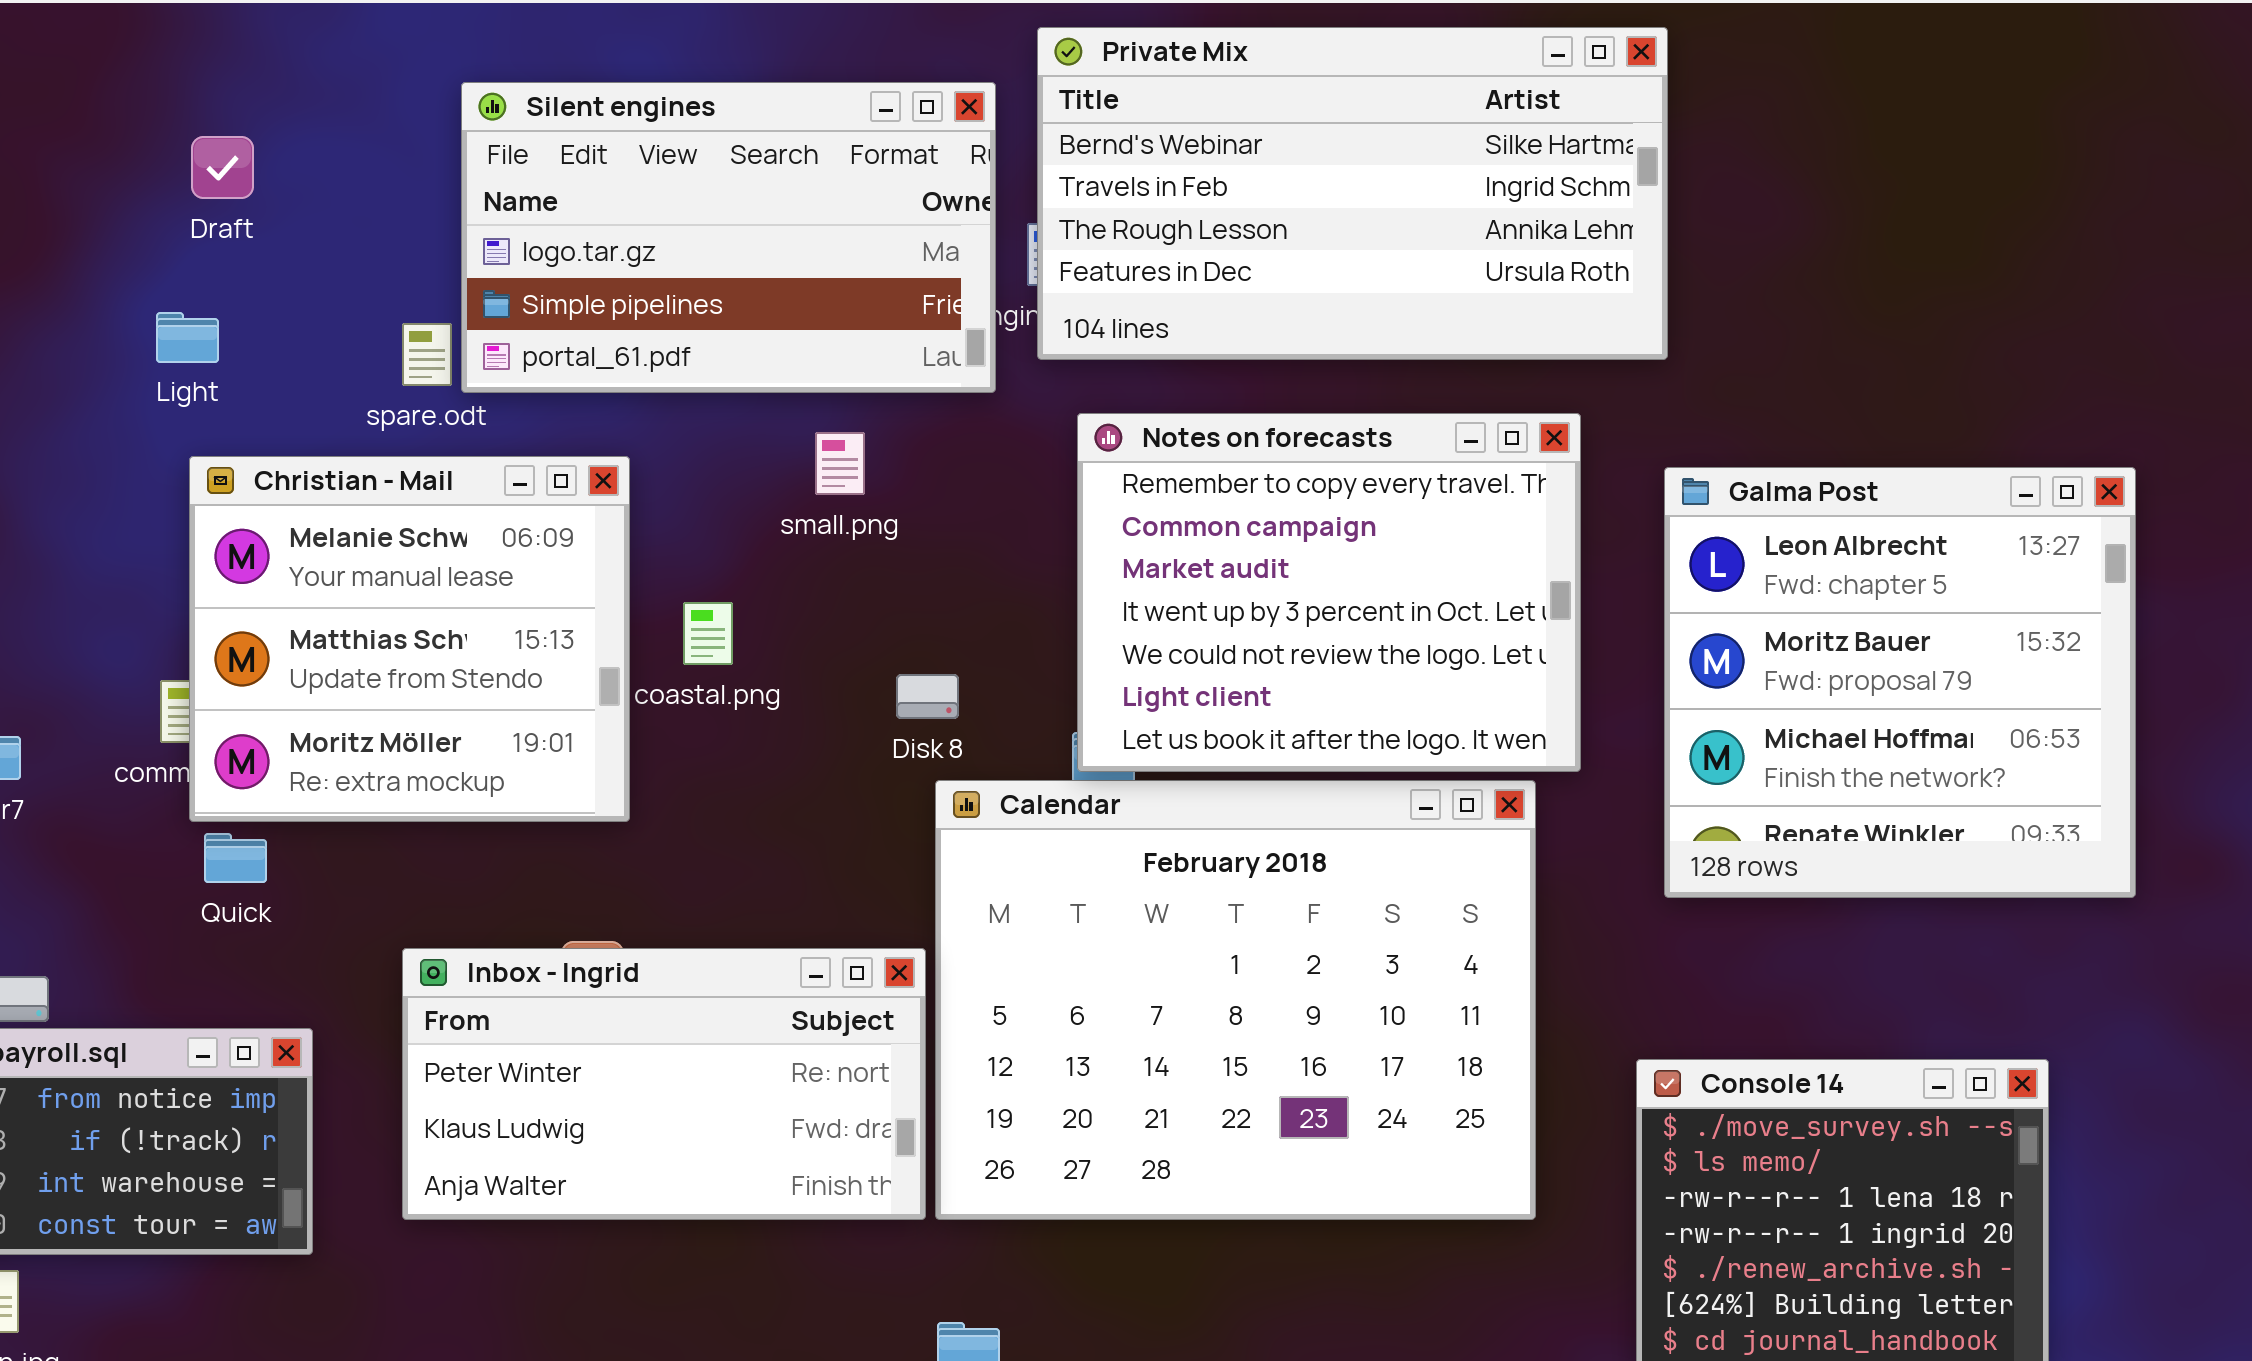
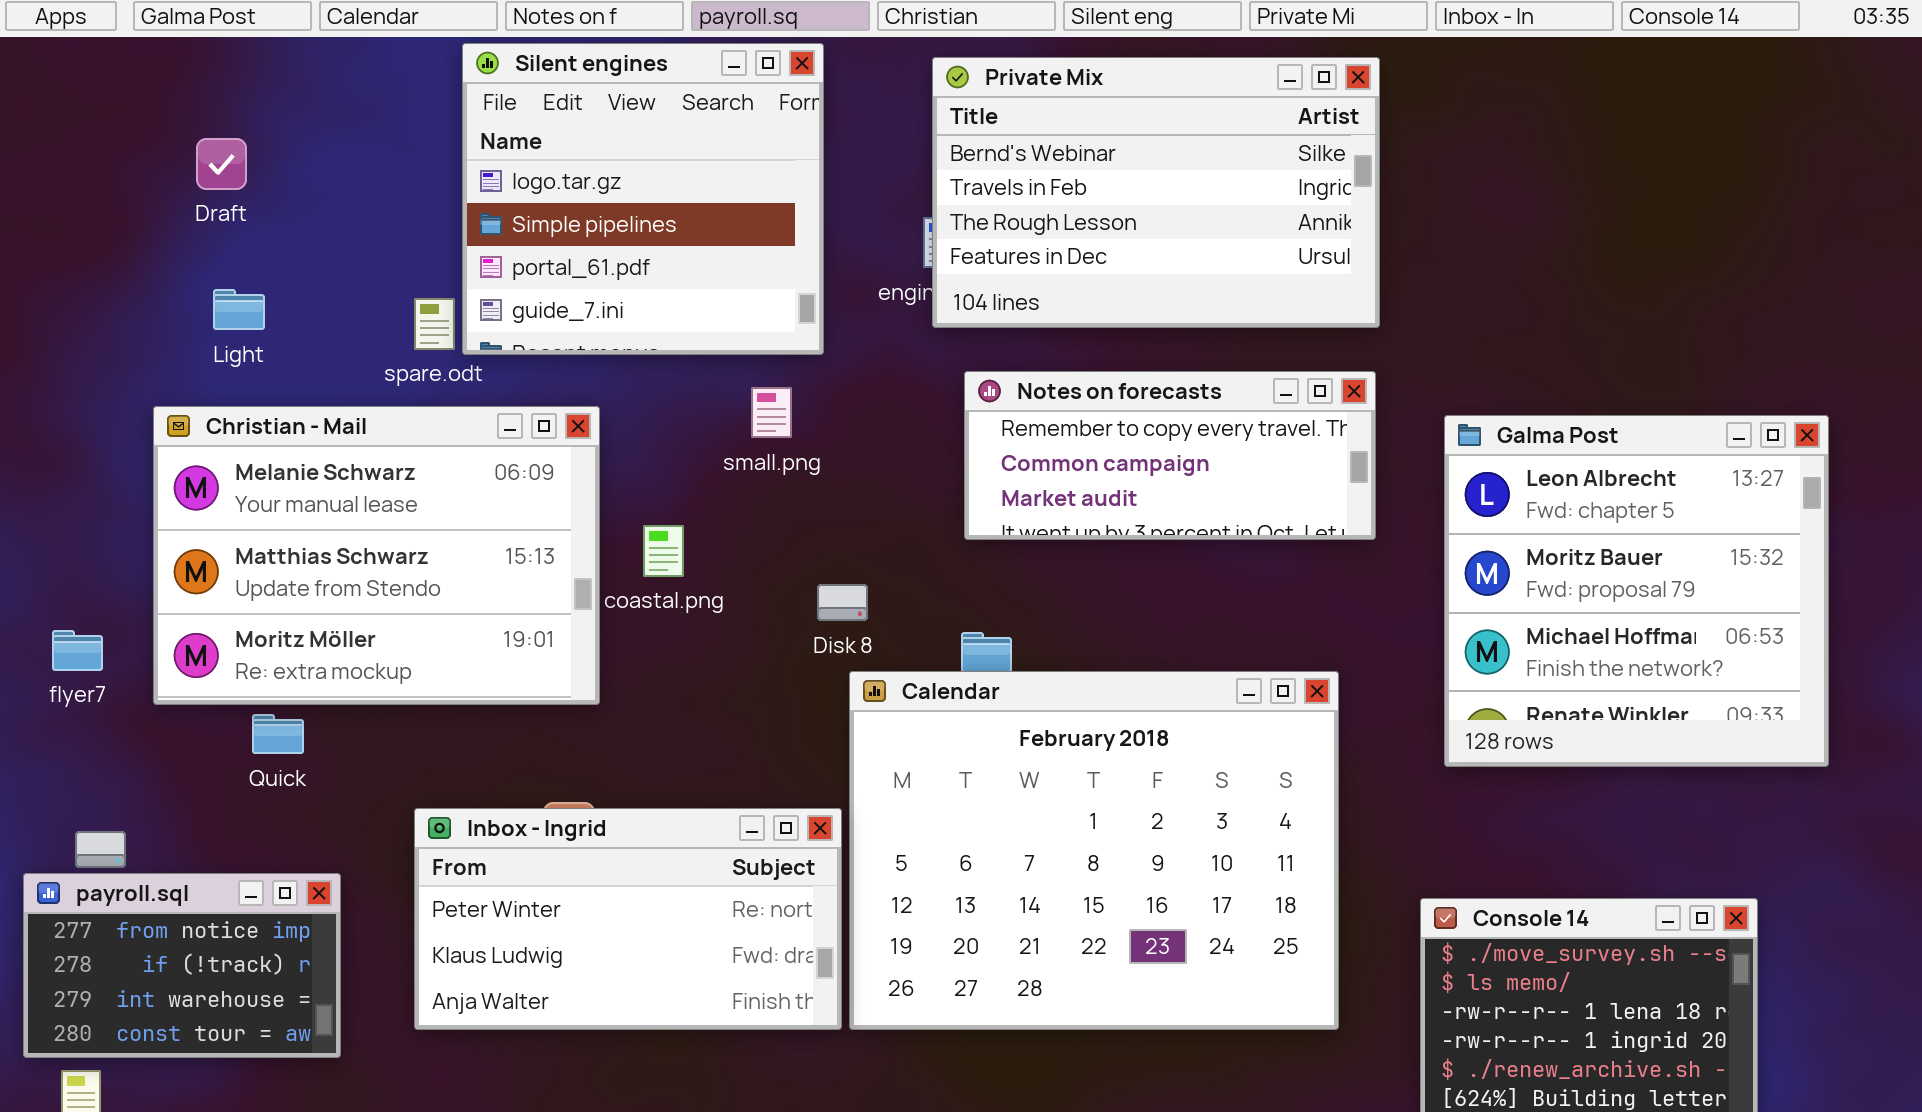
Private Mix: [1037,27,1668,360] -> [932,57,1380,328], resized
Silent engines: [461,82,996,393] -> [462,43,824,355], resized
Draft: [191,136,254,199] -> [196,138,247,190], moved
Notes on forecasts: [1077,413,1581,772] -> [964,371,1376,540], resized
Christian - Mail: [189,456,630,822] -> [153,406,600,705], resized

